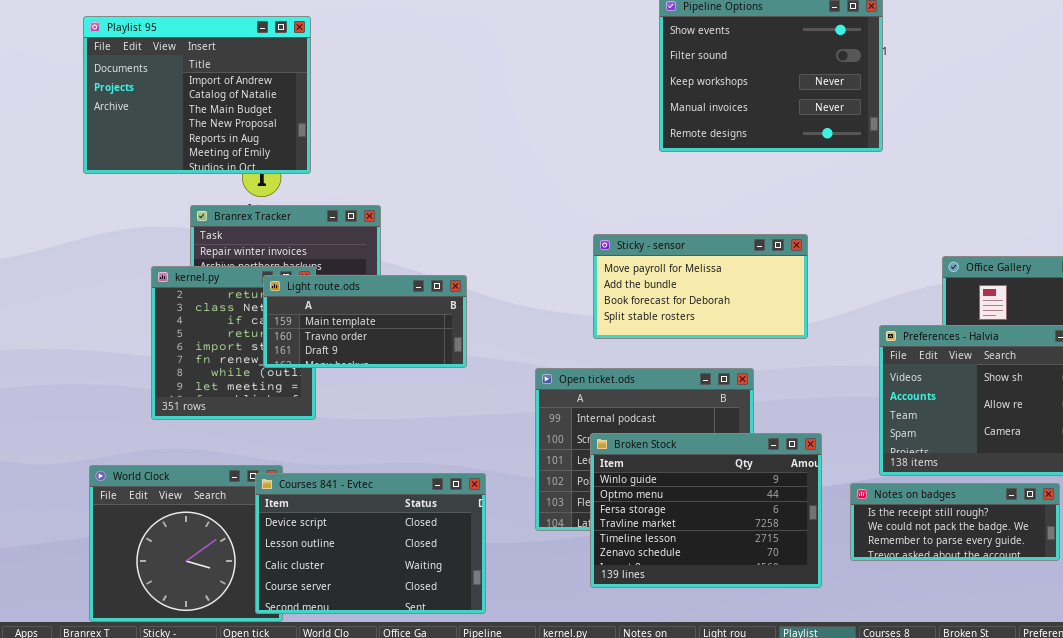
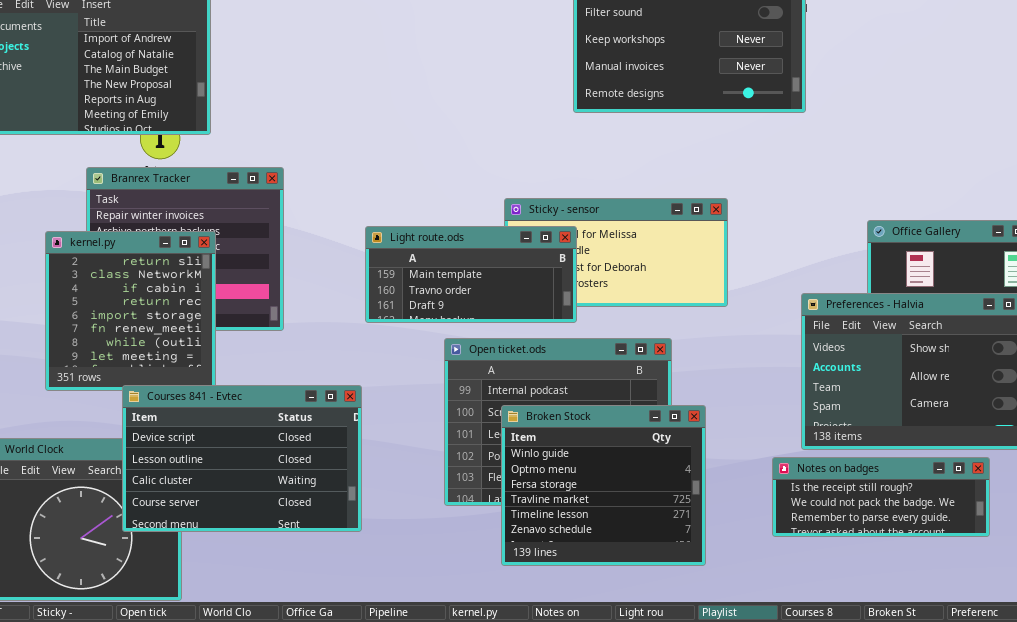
Light route.ods: [263,275,467,368] -> [365,226,577,323], moved
Broken Stock: [590,433,822,588] -> [501,405,706,566], resized
Courses 841 - Evtec: [255,473,486,614] -> [122,385,362,532], moved

